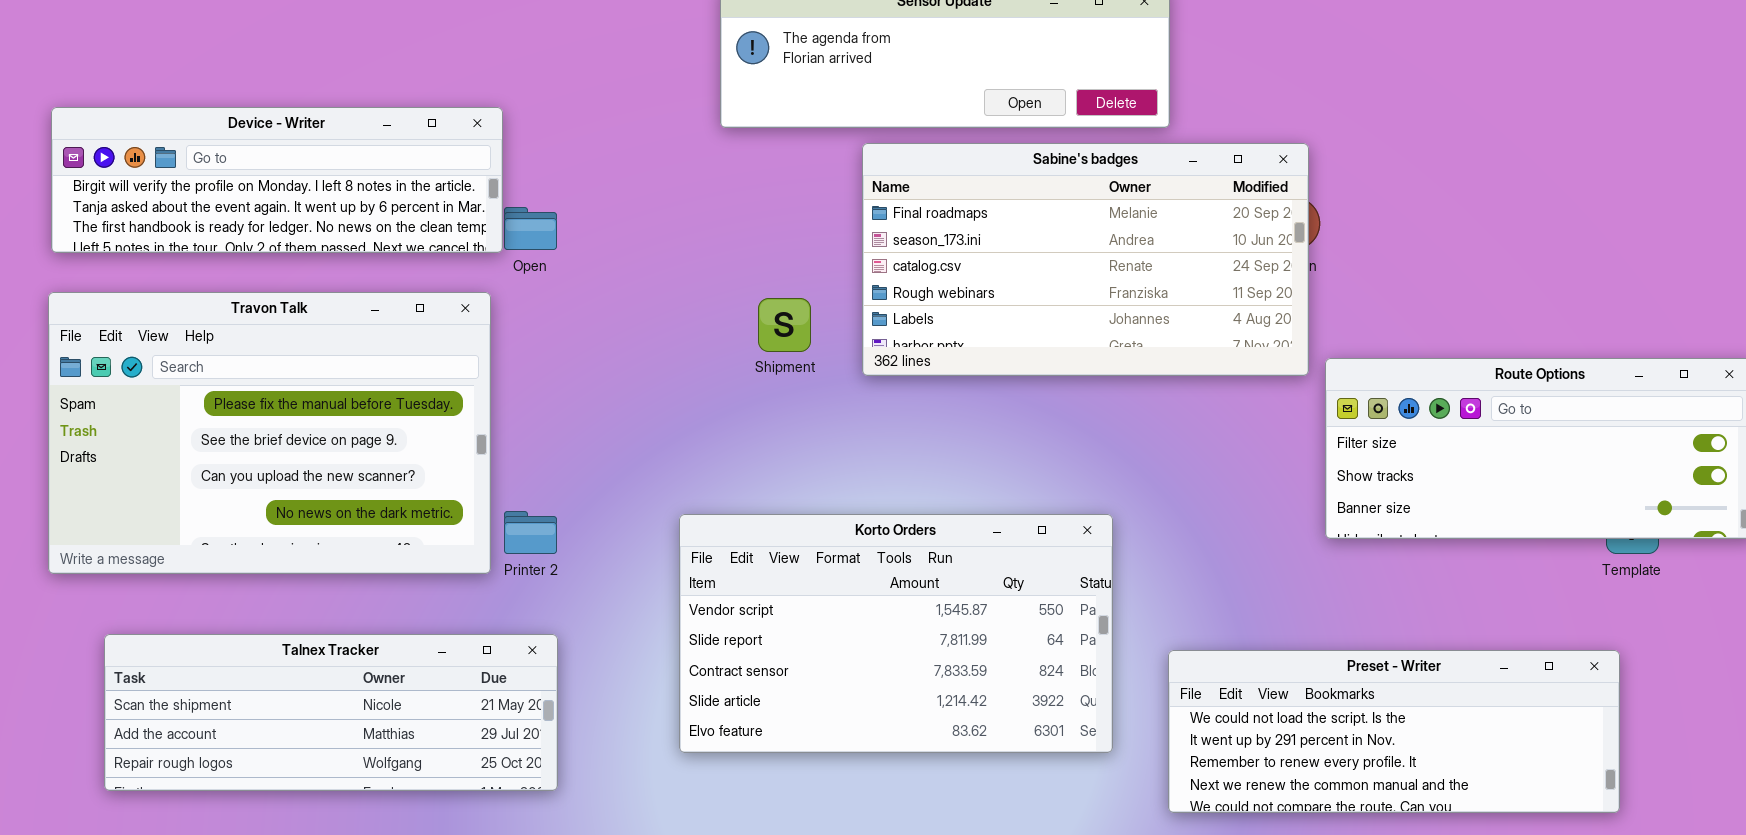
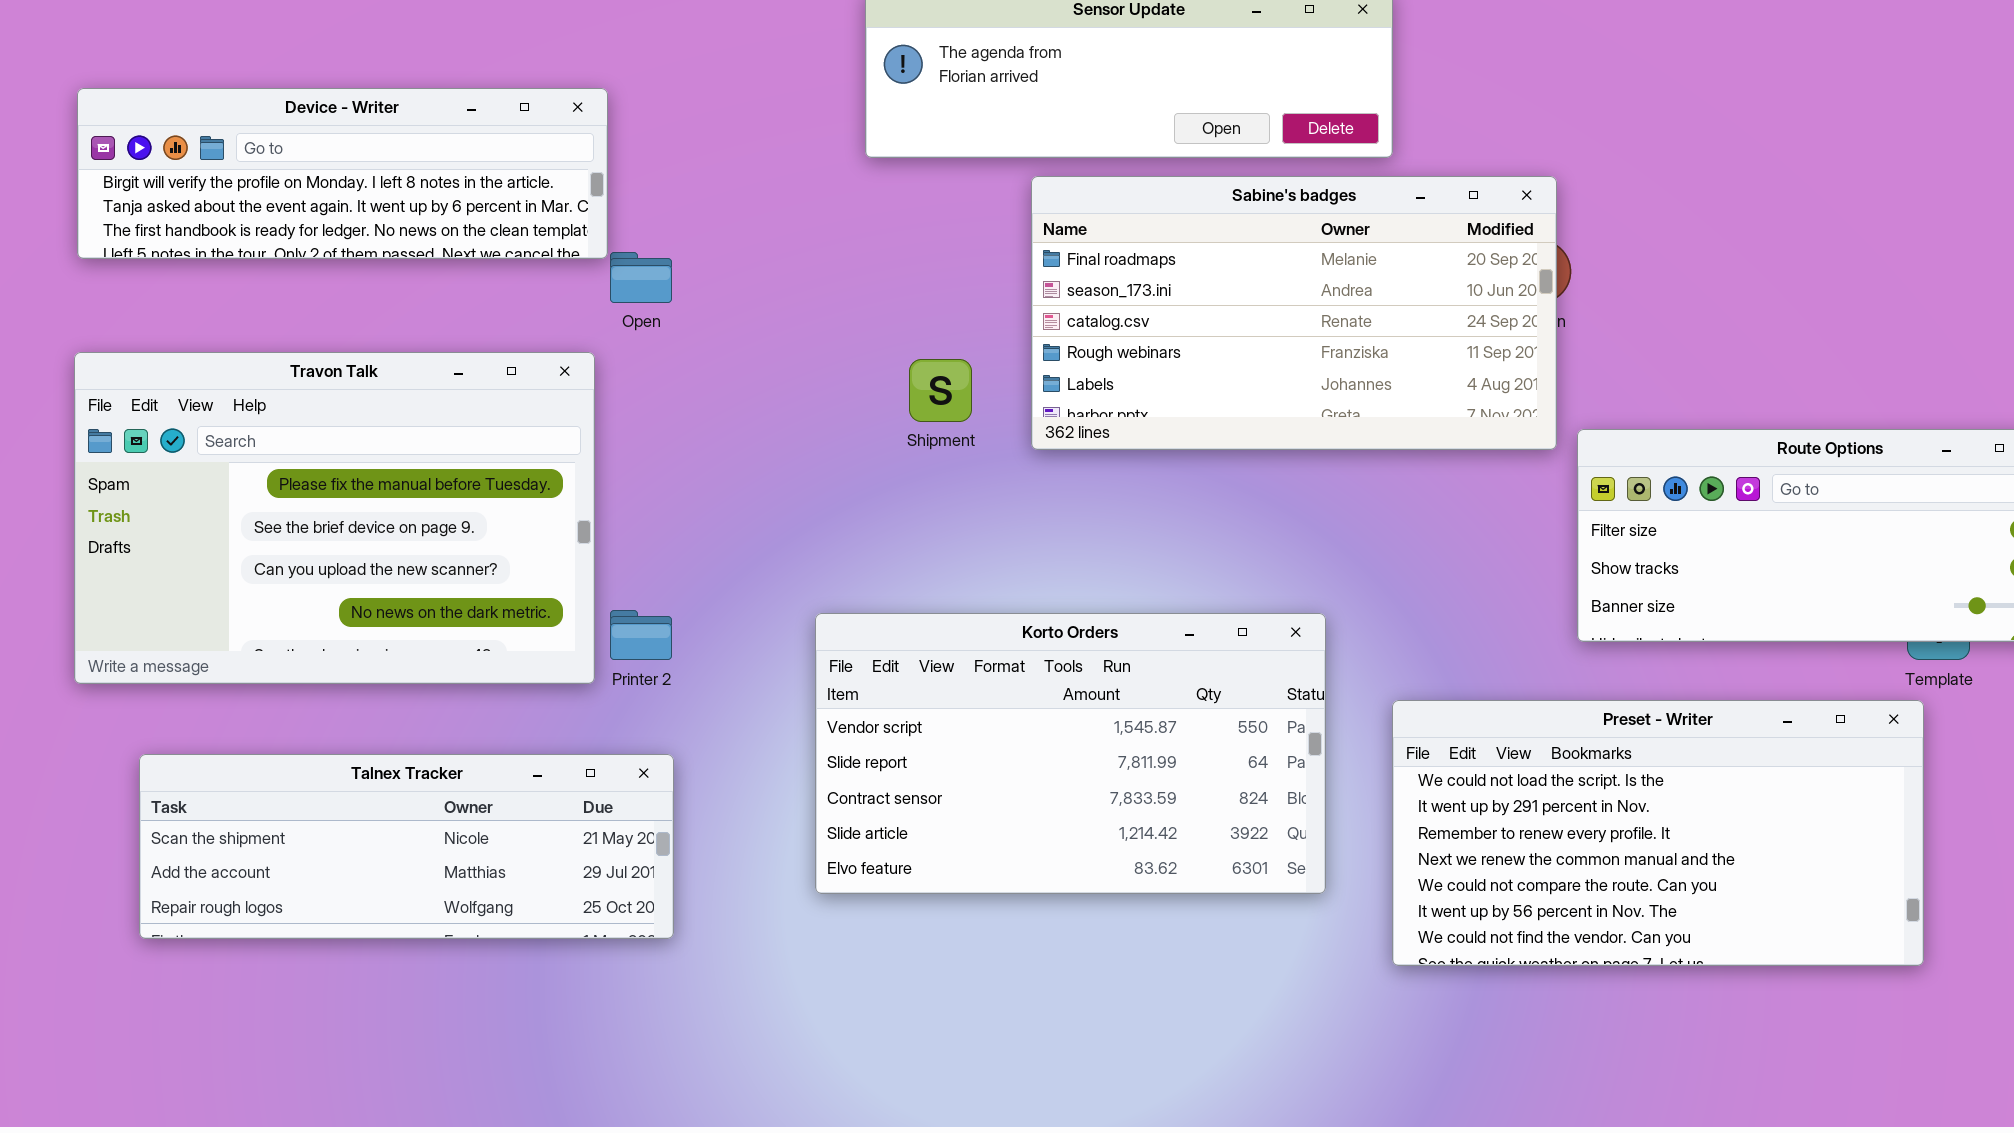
Device - Writer: [51,107,503,253] -> [77,88,608,259], moved
Preset - Writer: [1168,650,1620,813] -> [1392,700,1924,966], resized

